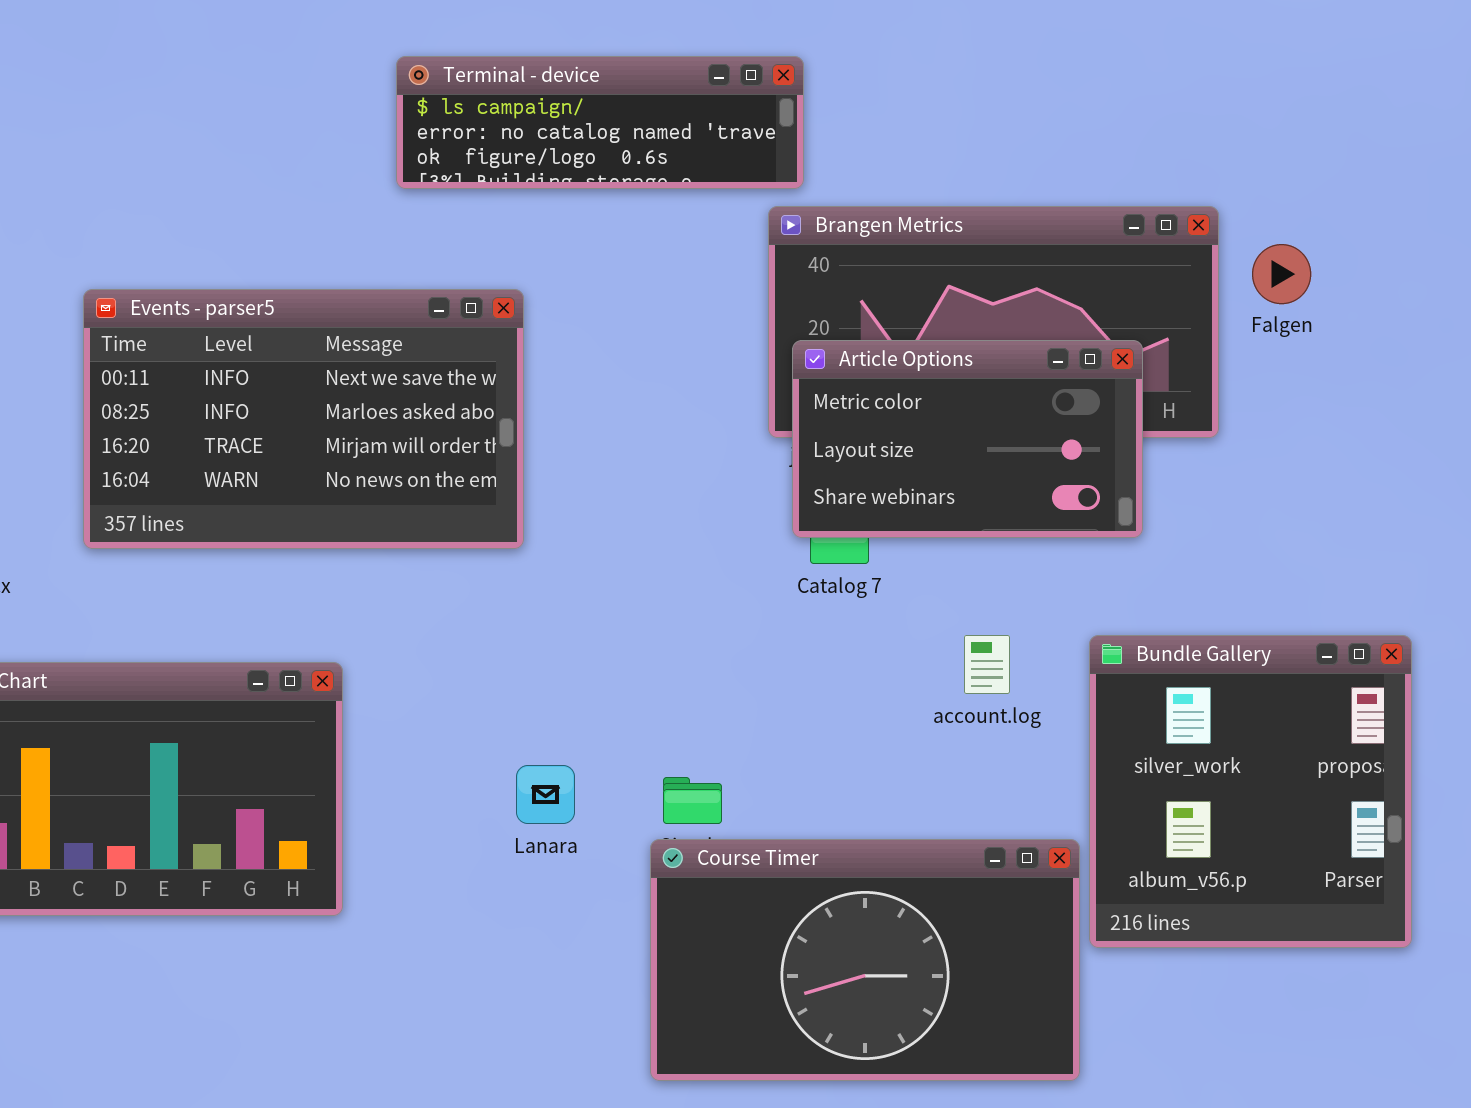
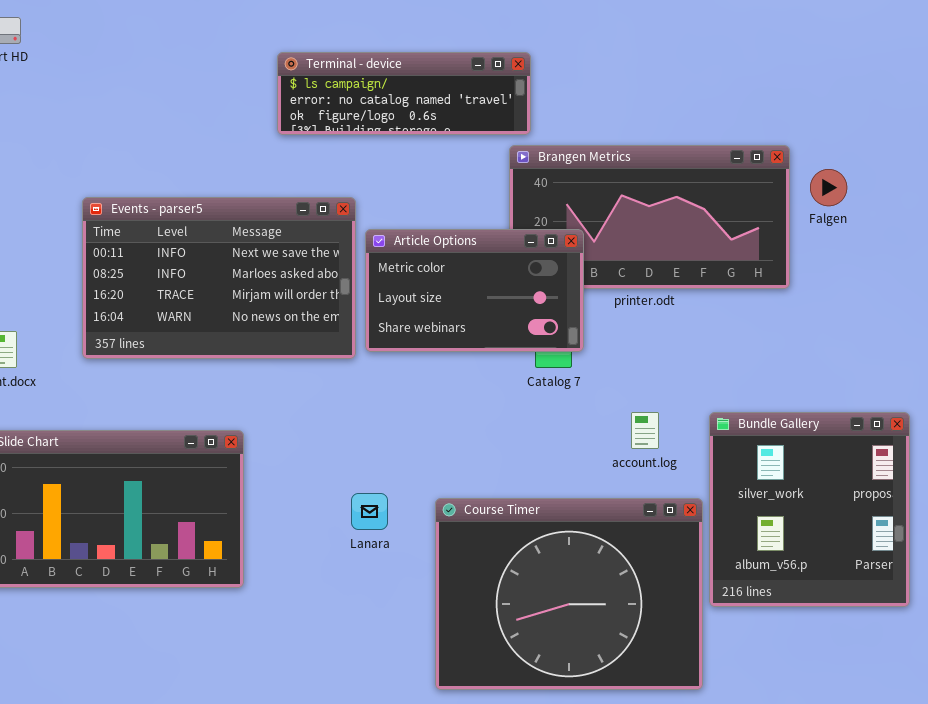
Article Options: [792,340,1143,538] -> [365,229,584,352], moved
Course Timer: [650,839,1080,1081] -> [435,498,703,690], resized

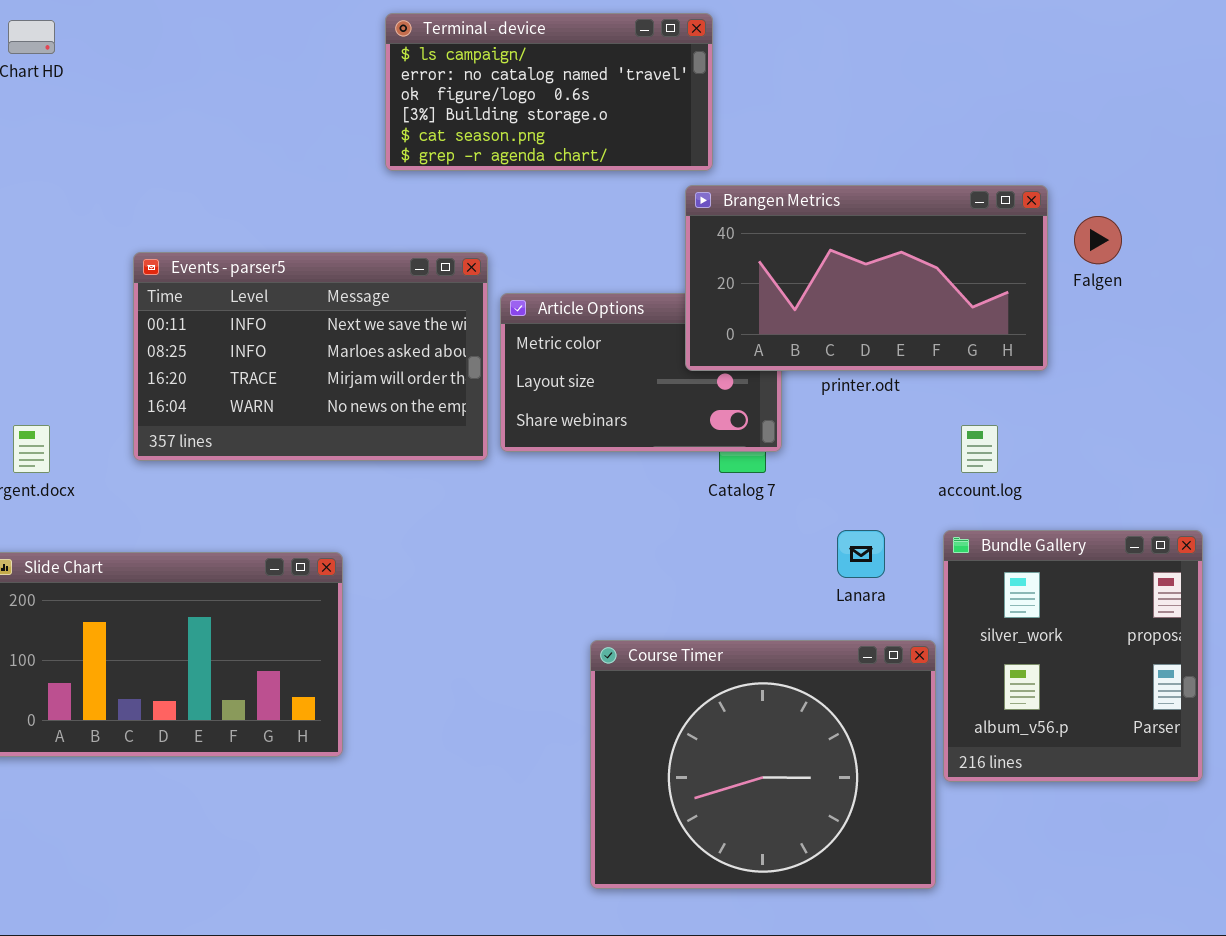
Terminal - device: [277,52,531,135] -> [385,13,713,171], resized
Brangen Metrics: [509,145,790,289] -> [685,185,1048,371], raised
account.log: [631,412,659,449] -> [961,425,998,473], moved
Lanara: [351,493,388,530] -> [837,530,885,578], moved

